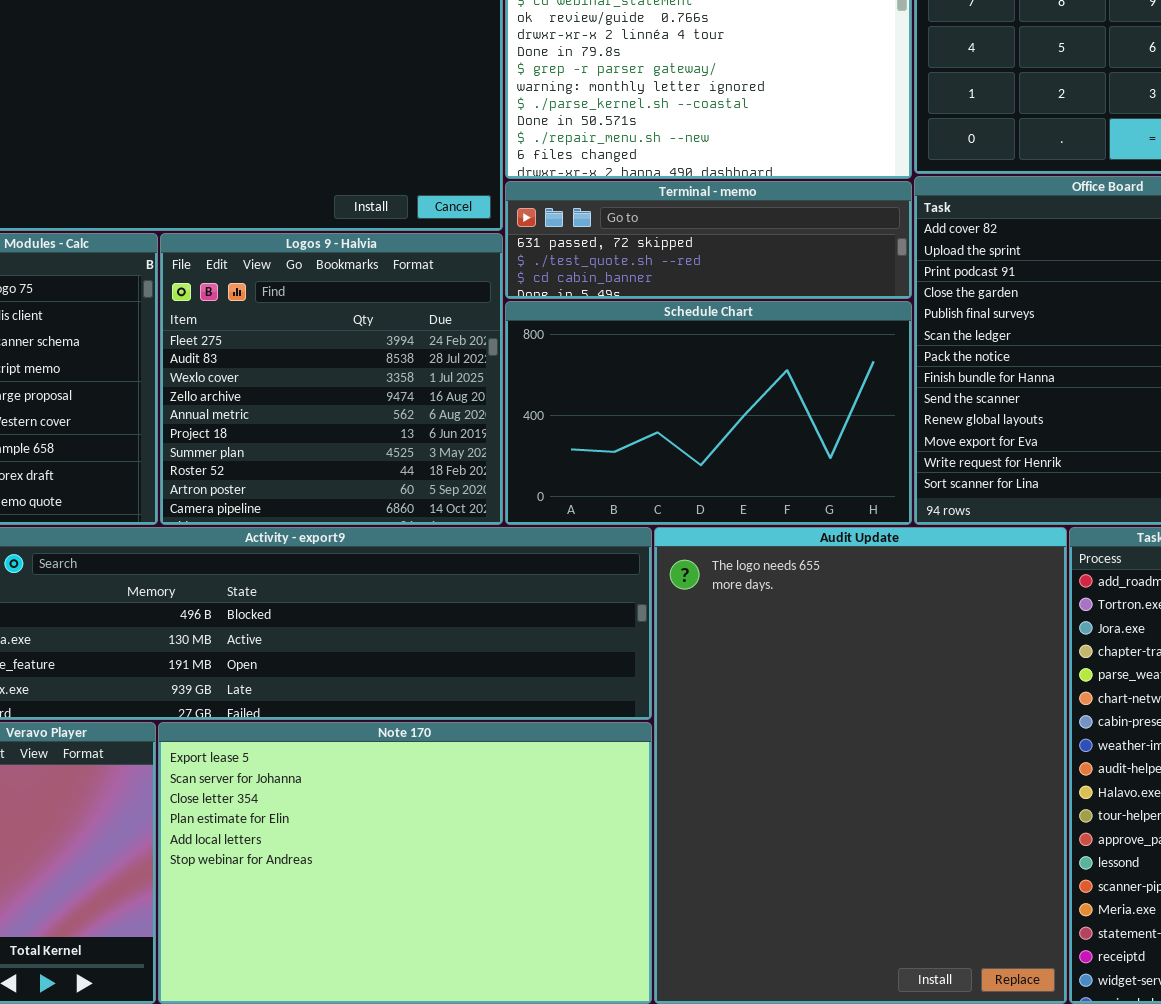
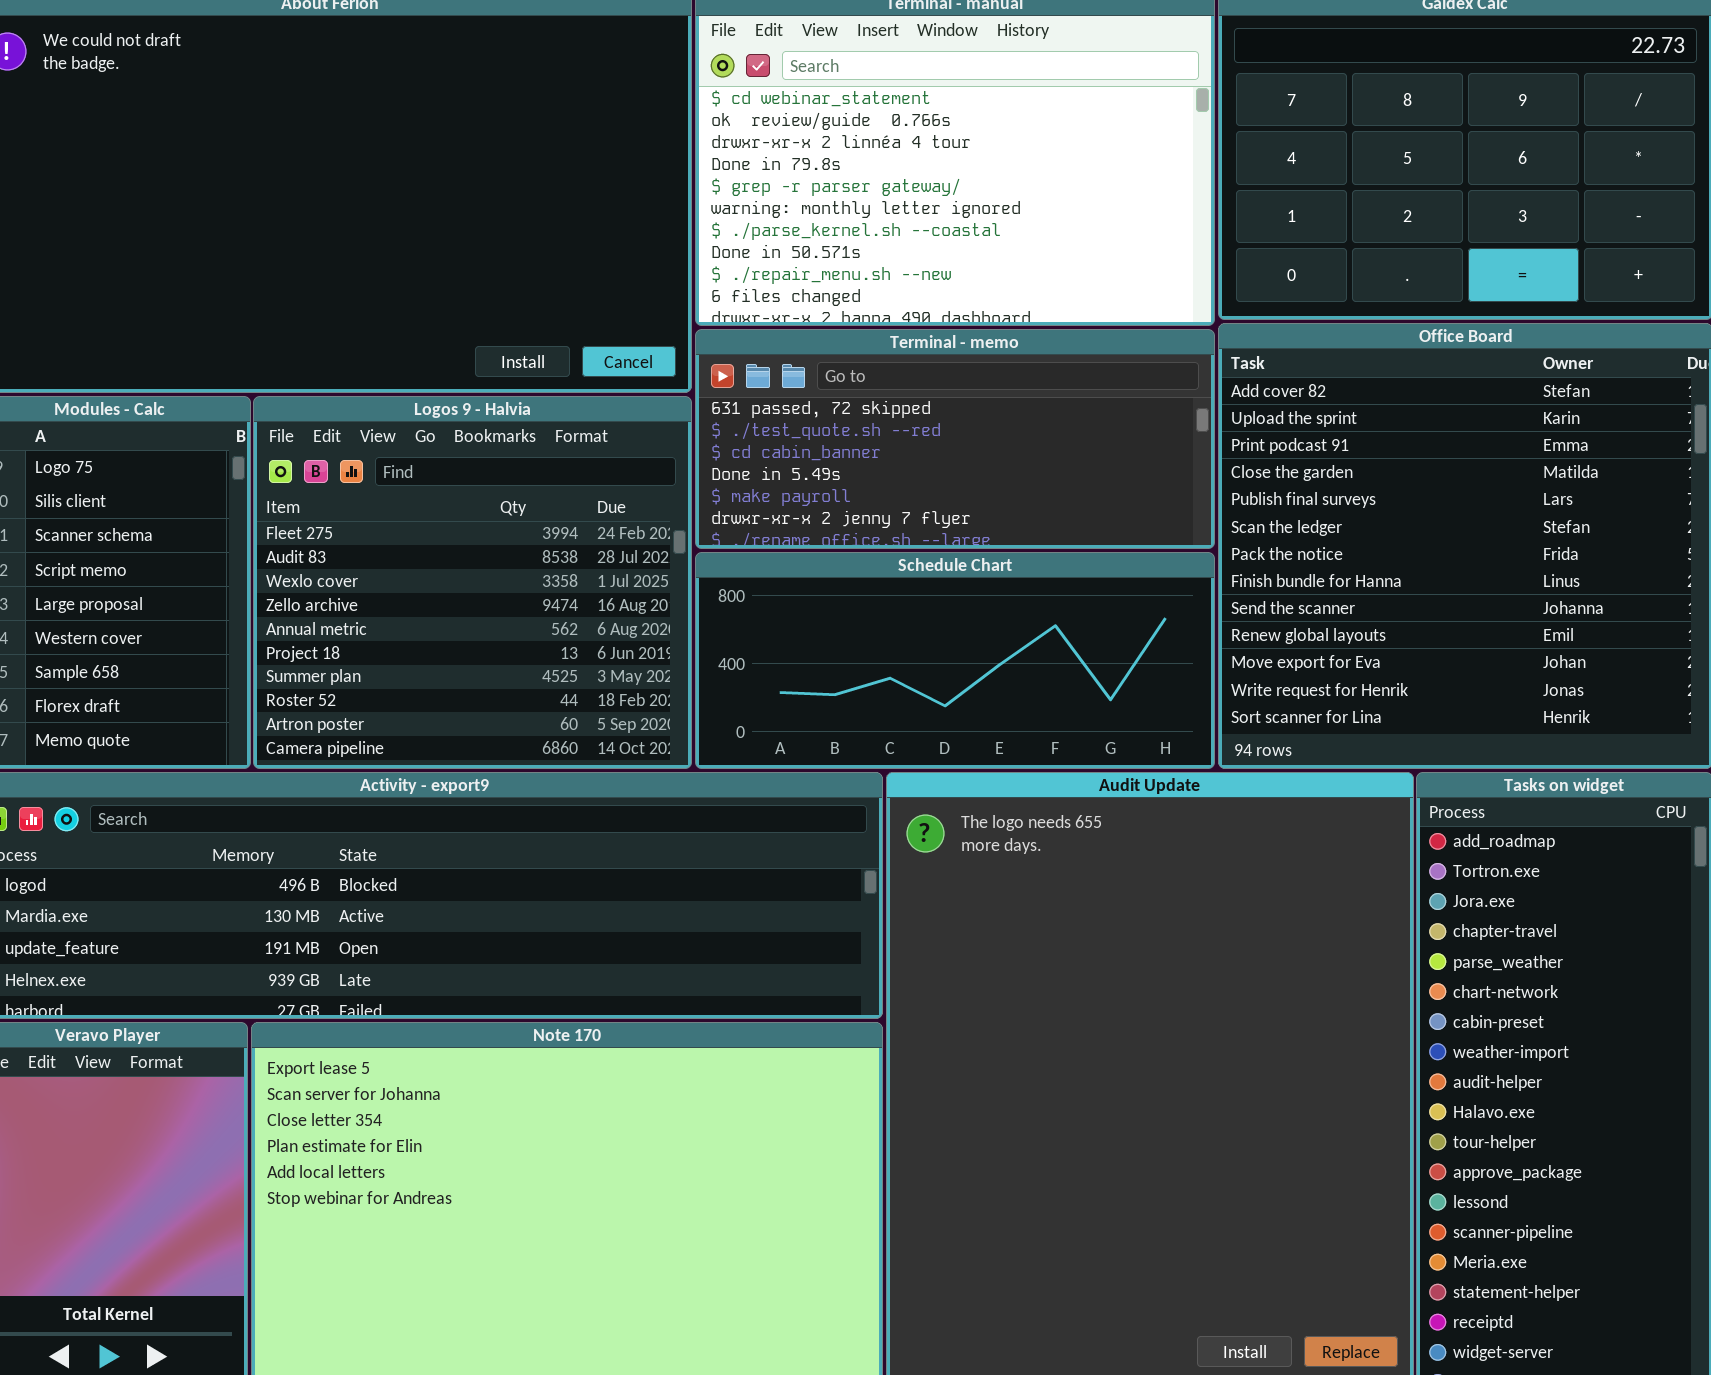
Terminal - memo: [505,181,912,299] -> [695,329,1215,549], resized
Schedule Chart: [505,301,912,525] -> [695,552,1215,769], resized

